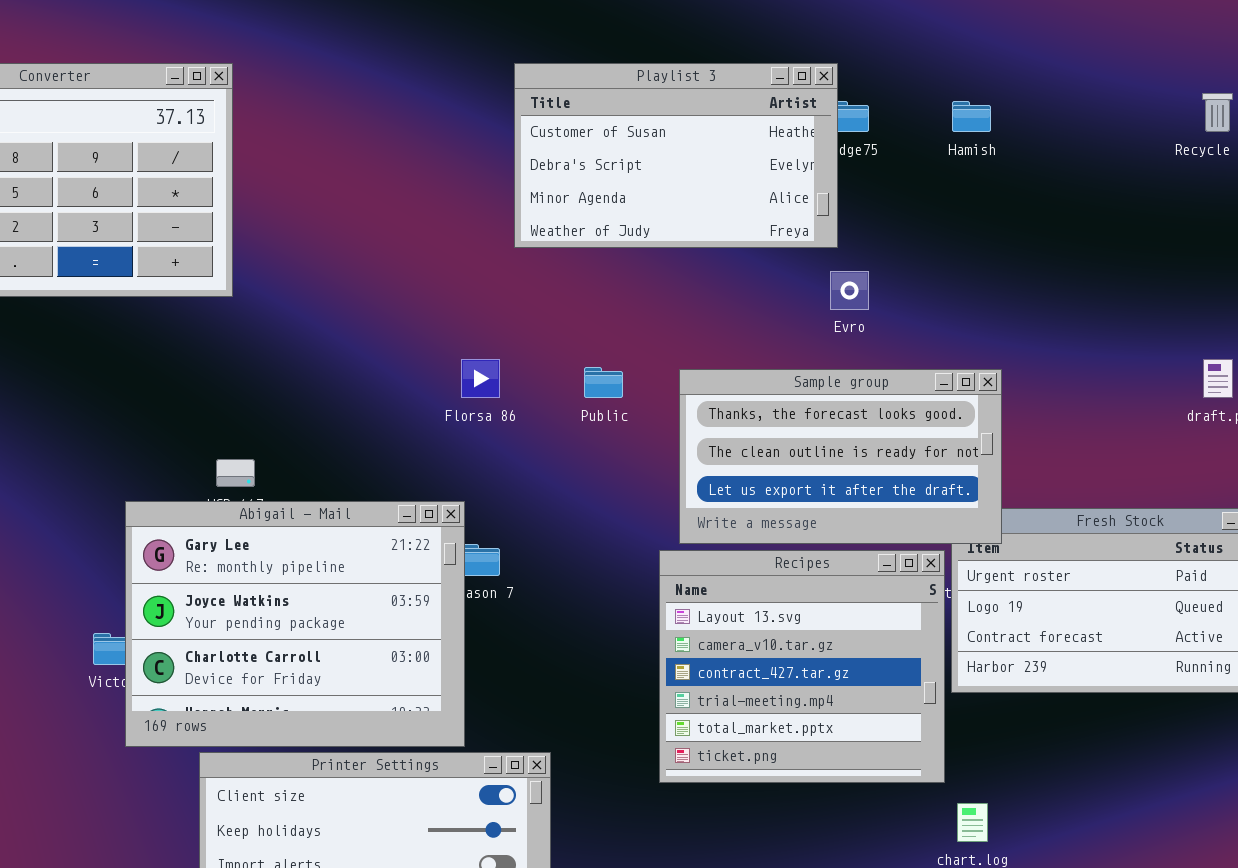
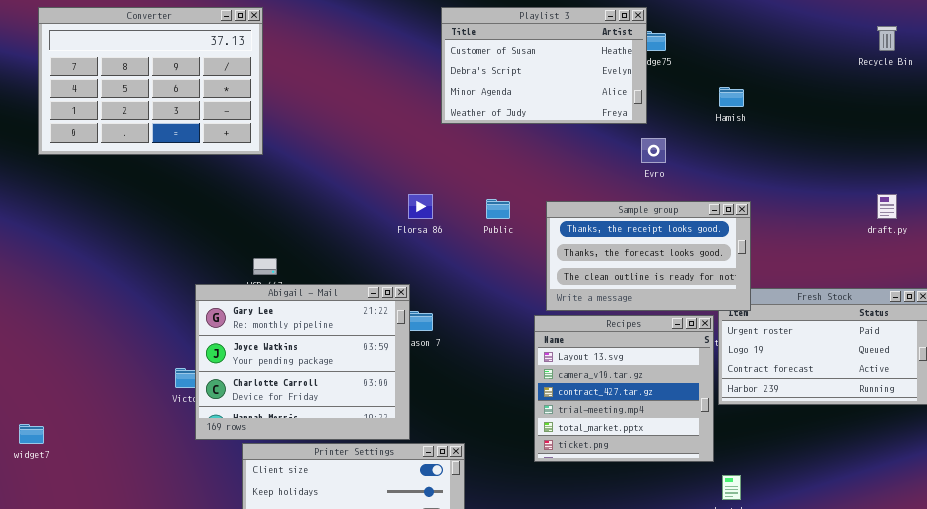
Hamish: [952,101,991,132] -> [719,87,744,107], moved
Sample group: [679,369,1002,544] -> [546,201,751,311], scrolled up 1 row

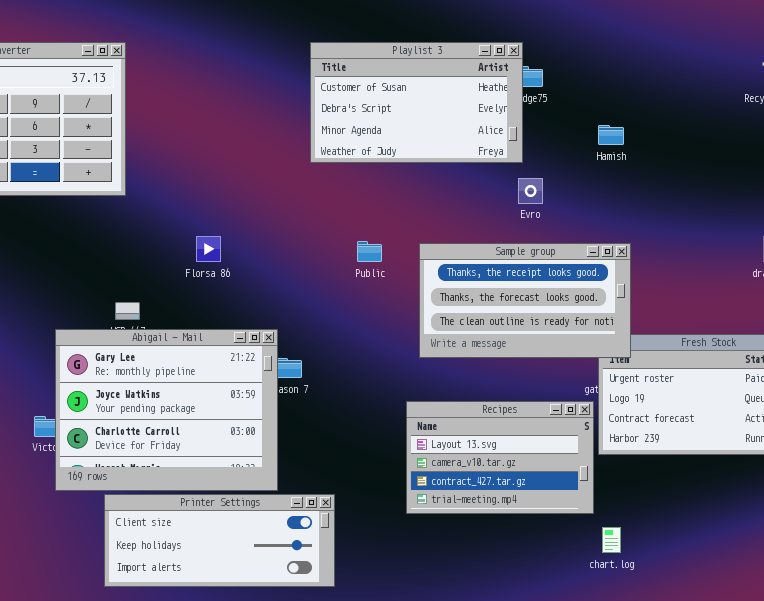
Florsa 86: [408,194,433,219] -> [196,236,221,262], moved
Recipes: [534,315,714,462] -> [406,401,594,514], resized

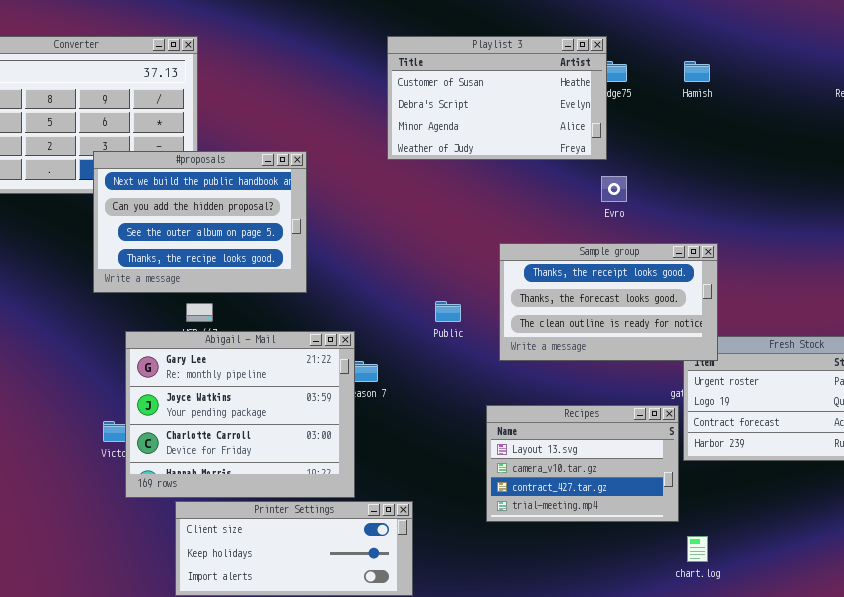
Hamish: [598,125,624,145] -> [684,61,710,82], moved
#proposals: none -> [93,151,307,293], opened
Public: [357,241,382,262] -> [435,301,461,322], moved

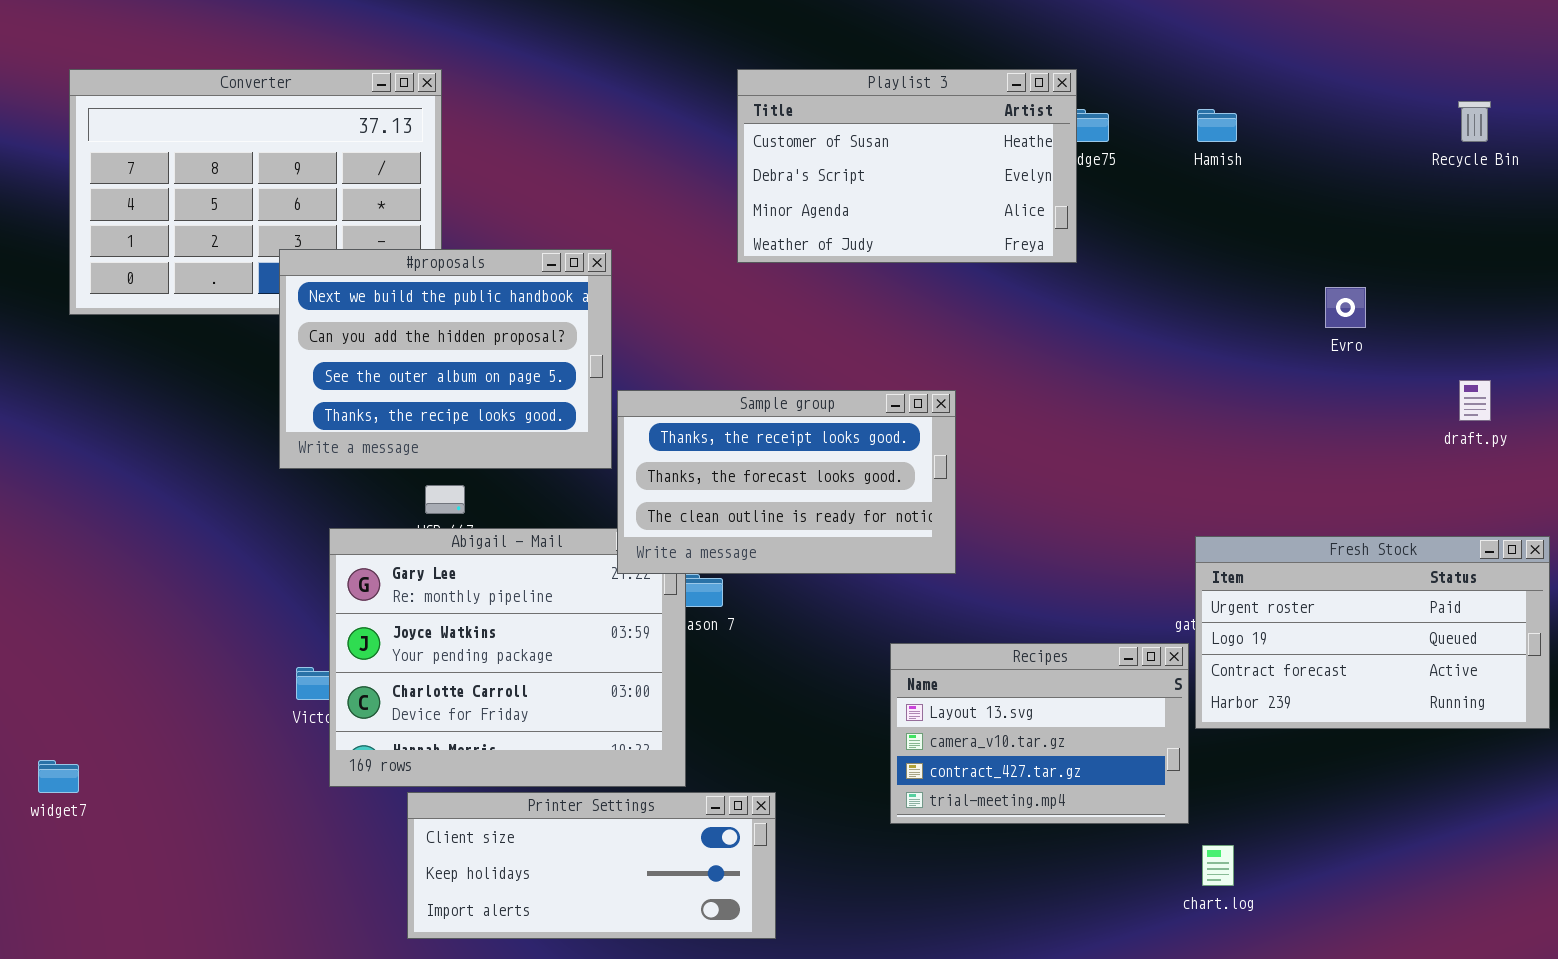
Evro: [601,176,627,202] -> [1325,287,1366,328], moved
Sample group: [499,243,718,361] -> [617,390,956,574], moved

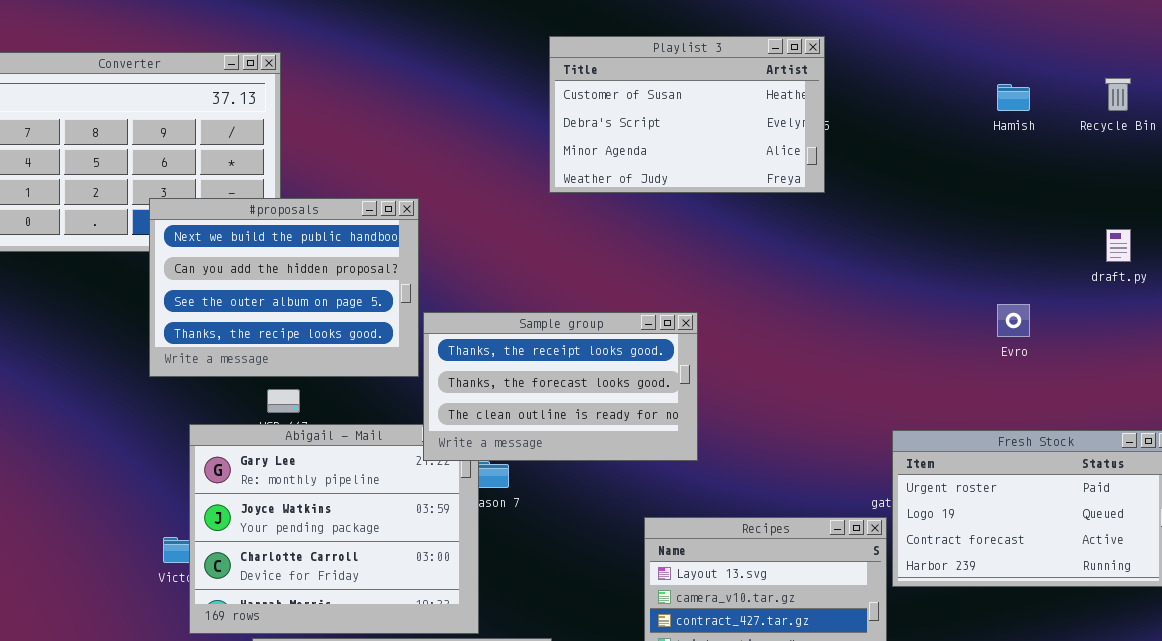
Playlist 3: [737,69,1077,263] -> [549,36,825,193], moved
Hamish: [1197,109,1237,142] -> [997,84,1030,111], moved
Evro: [1325,287,1366,328] -> [997,304,1030,337], moved
draft.py: [1459,380,1491,421] -> [1106,229,1131,262], moved

